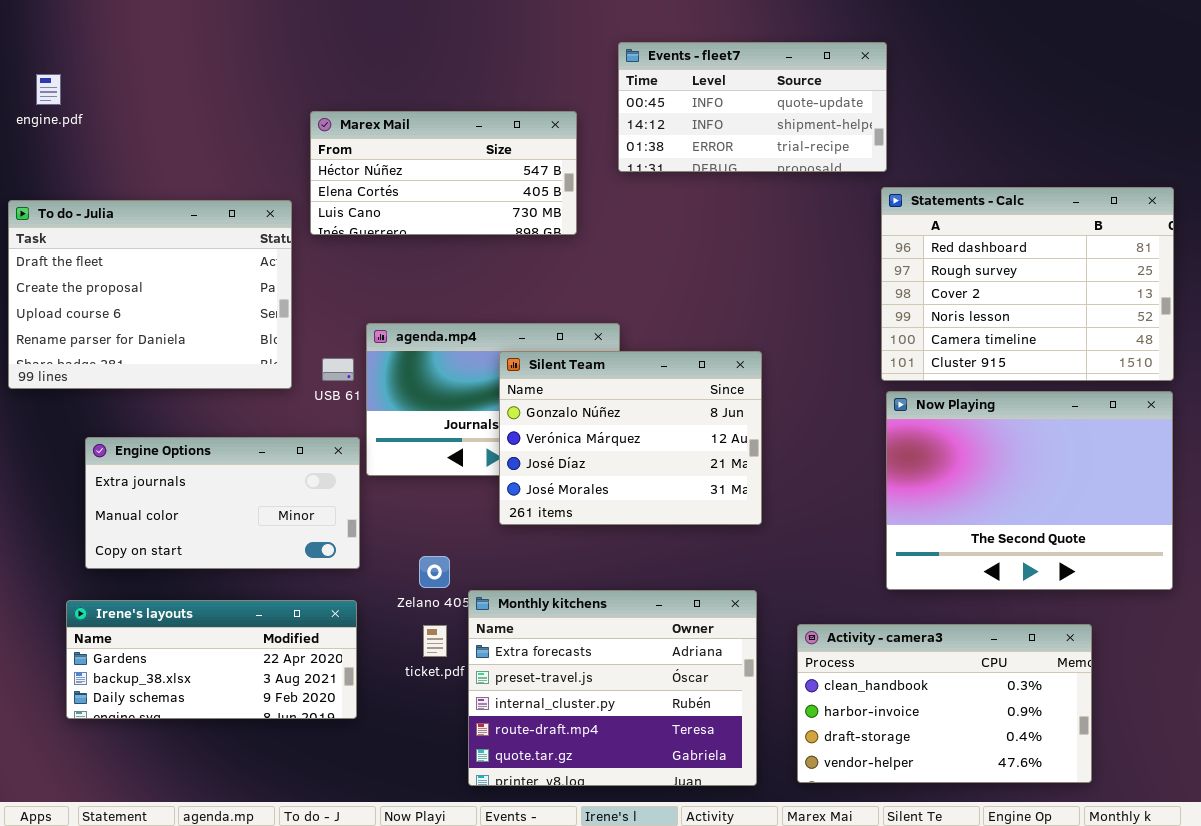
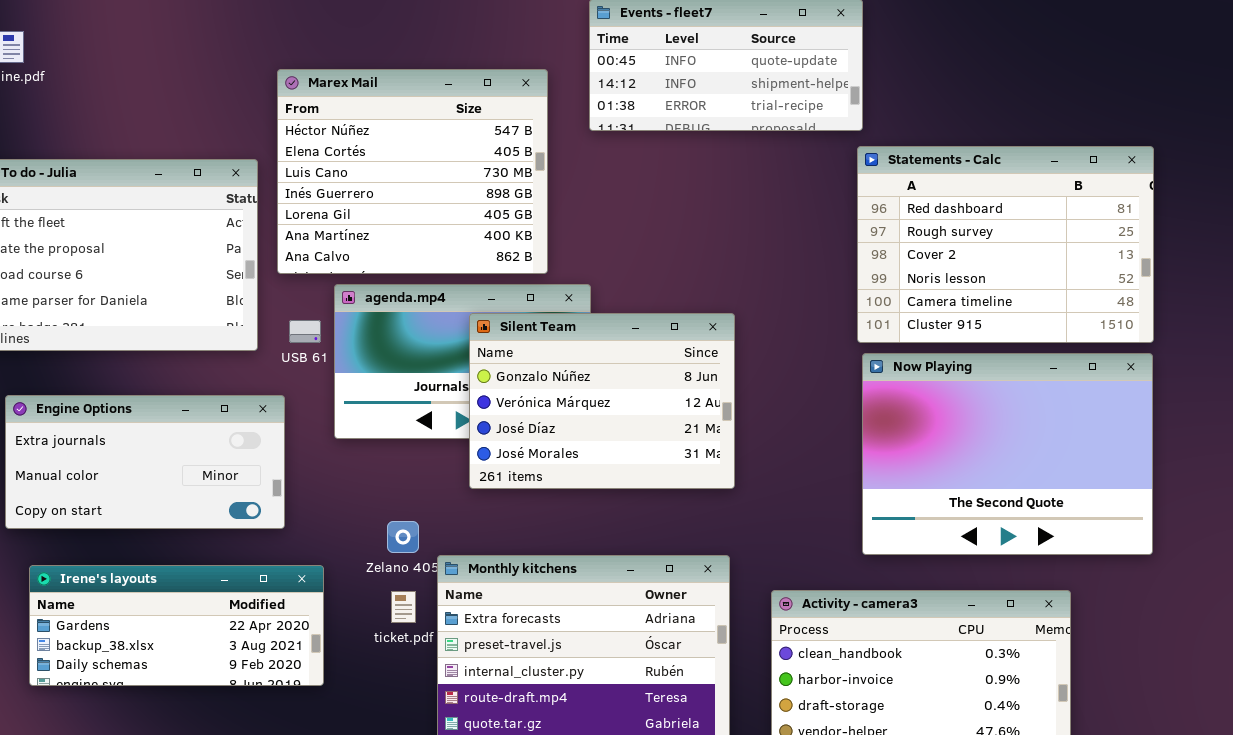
Marex Mail: [310,111,577,235] -> [277,69,548,274], resized
Engine Options: [85,437,360,569] -> [5,395,285,529], moved

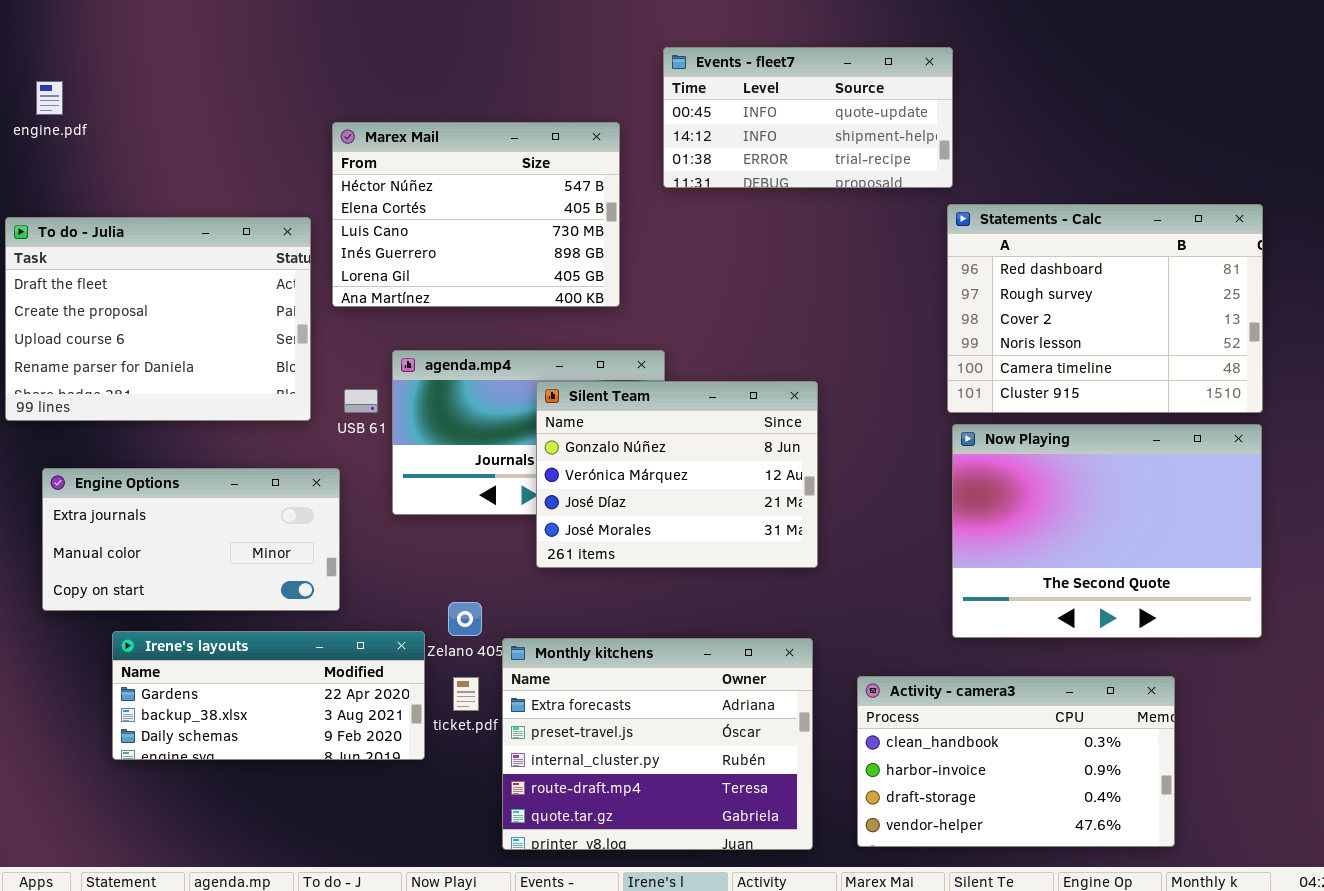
Marex Mail: [277,69,548,274] -> [332,122,620,307], resized
Irene's layouts: [29,565,324,686] -> [112,631,425,760], moved

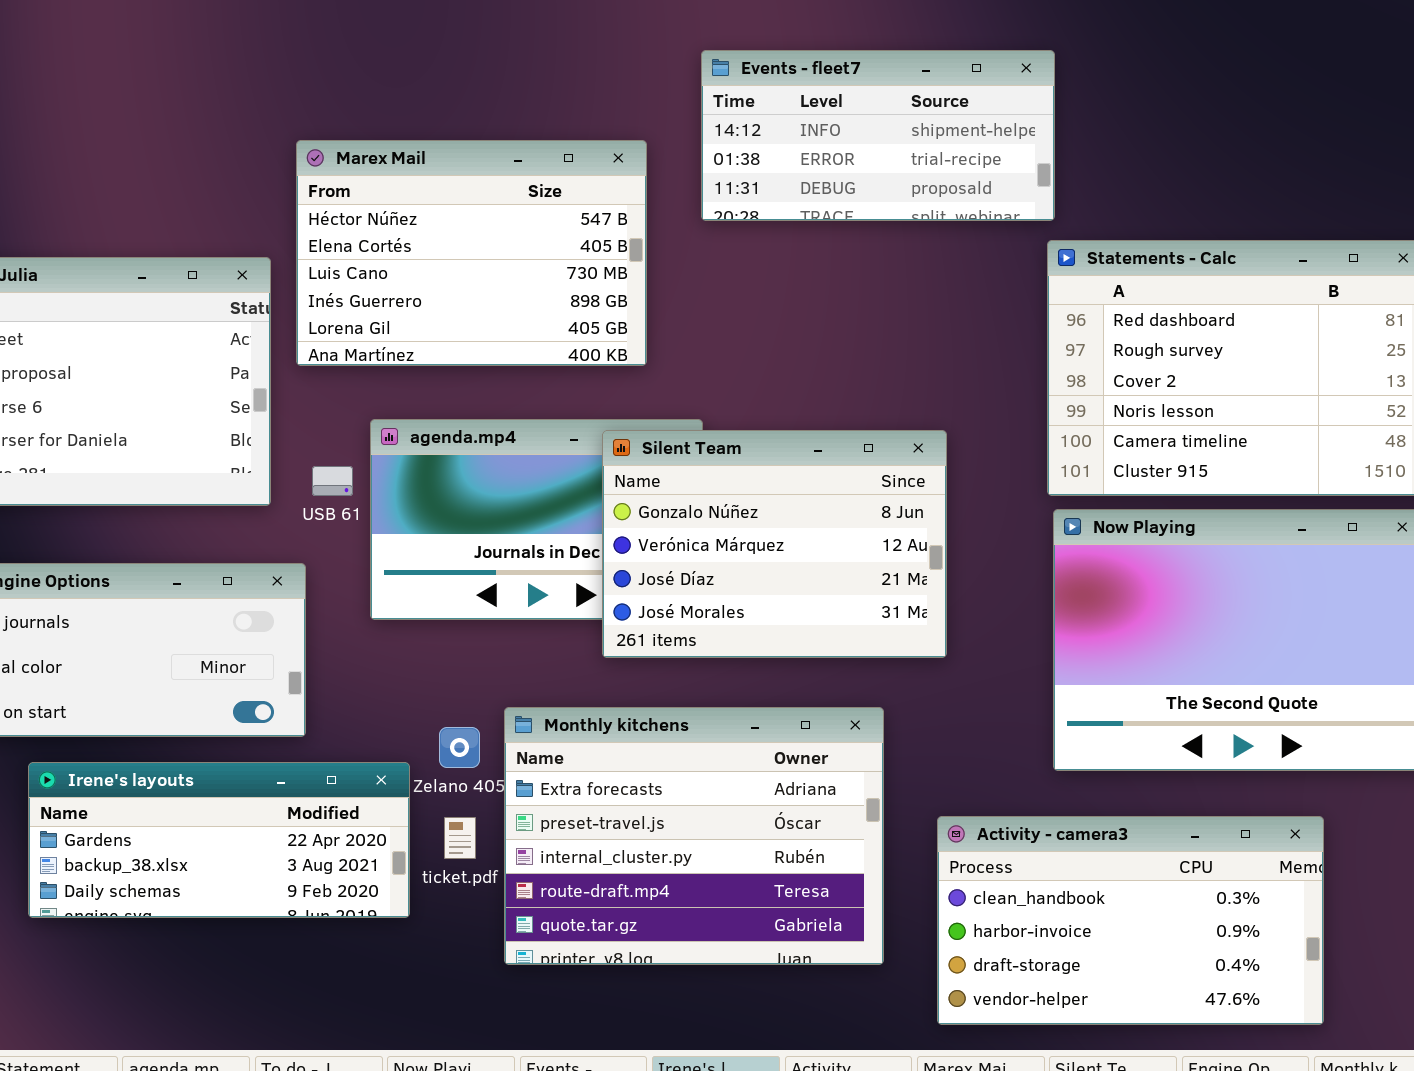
Events - fleet7: [663,47,953,188] -> [701,50,1055,221], scrolled down 1 row
Silent Team: [536,381,818,568] -> [602,430,947,658], moved
Monthly kitchens: [502,638,813,850] -> [504,707,884,965], moved

